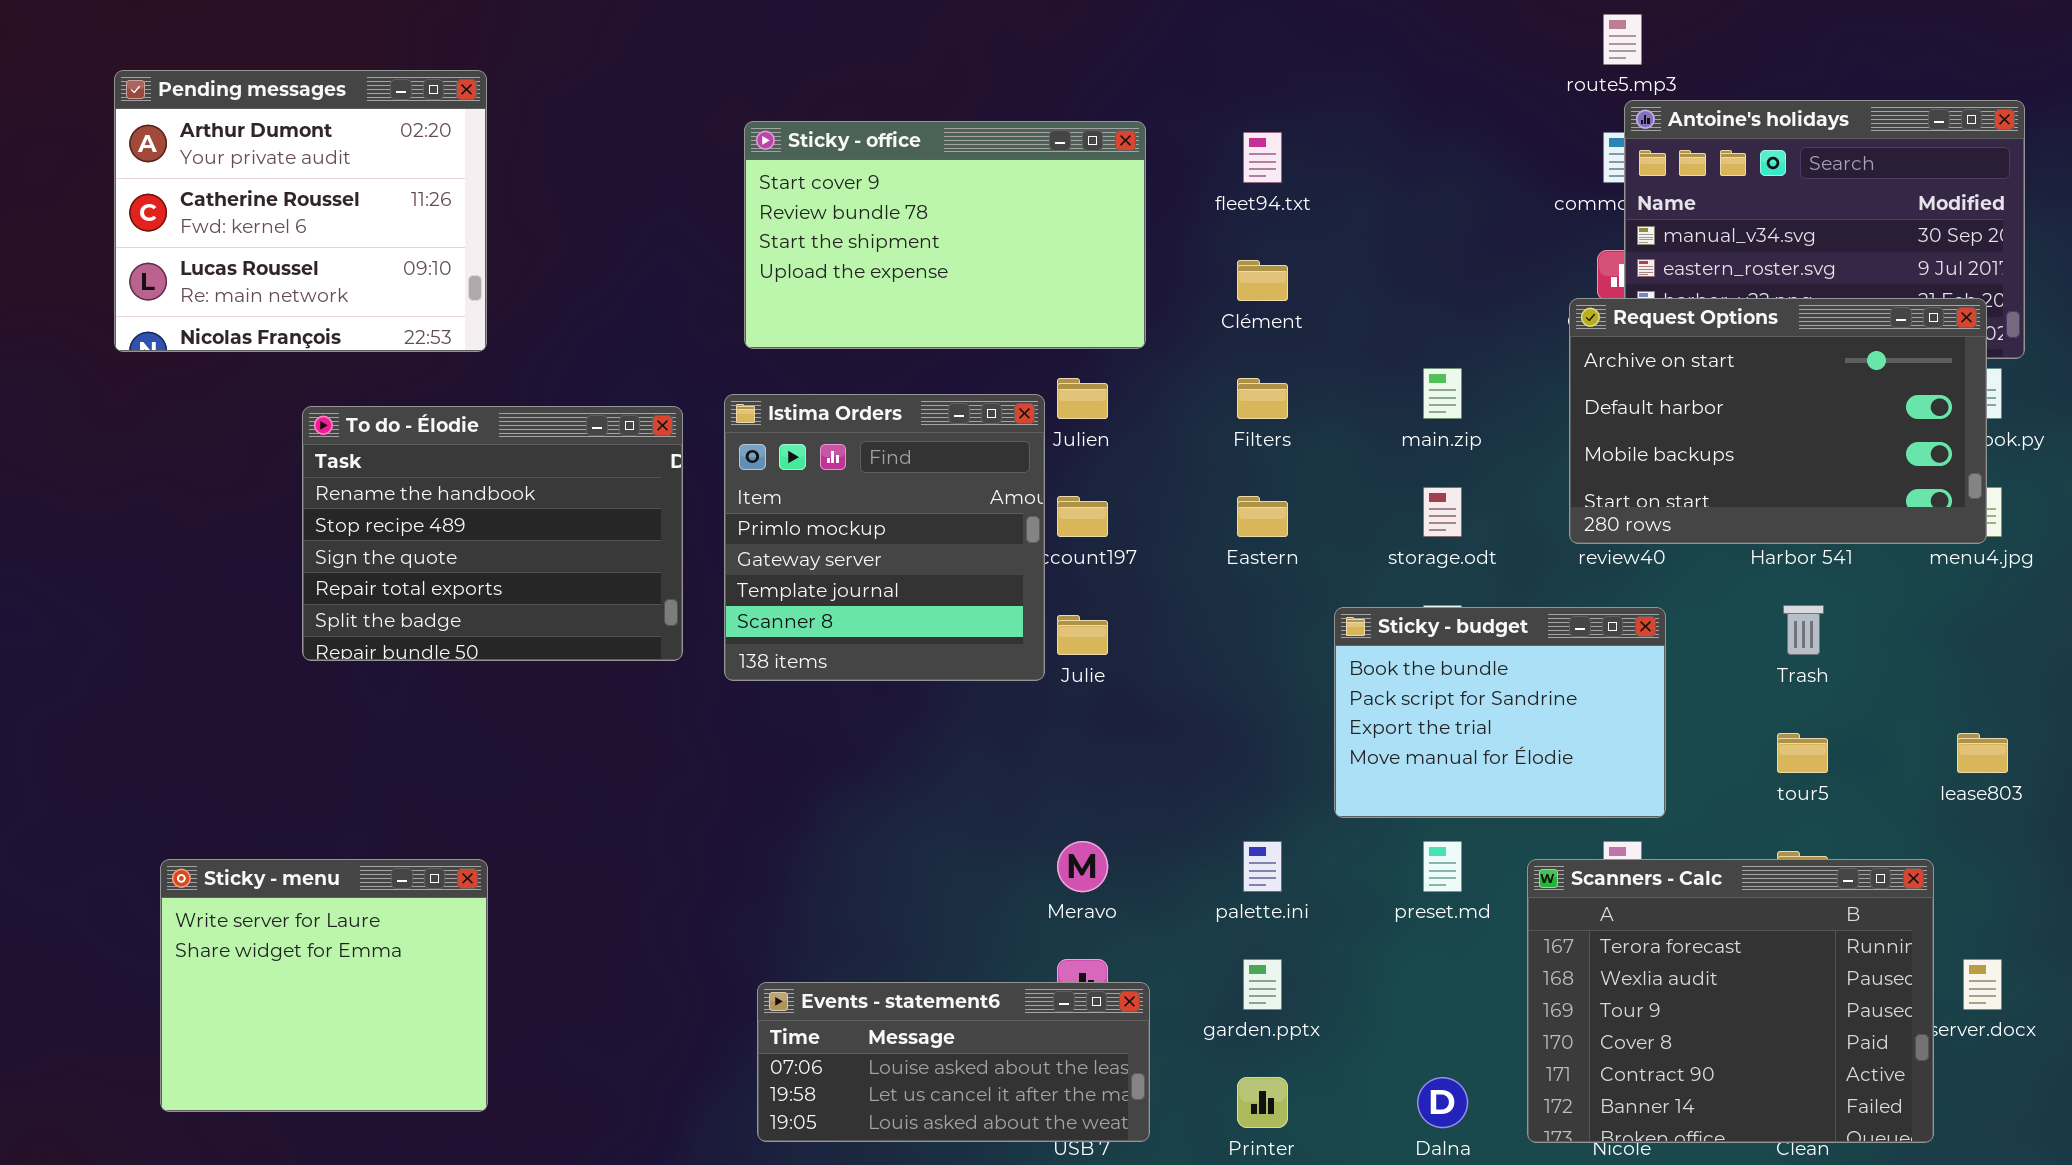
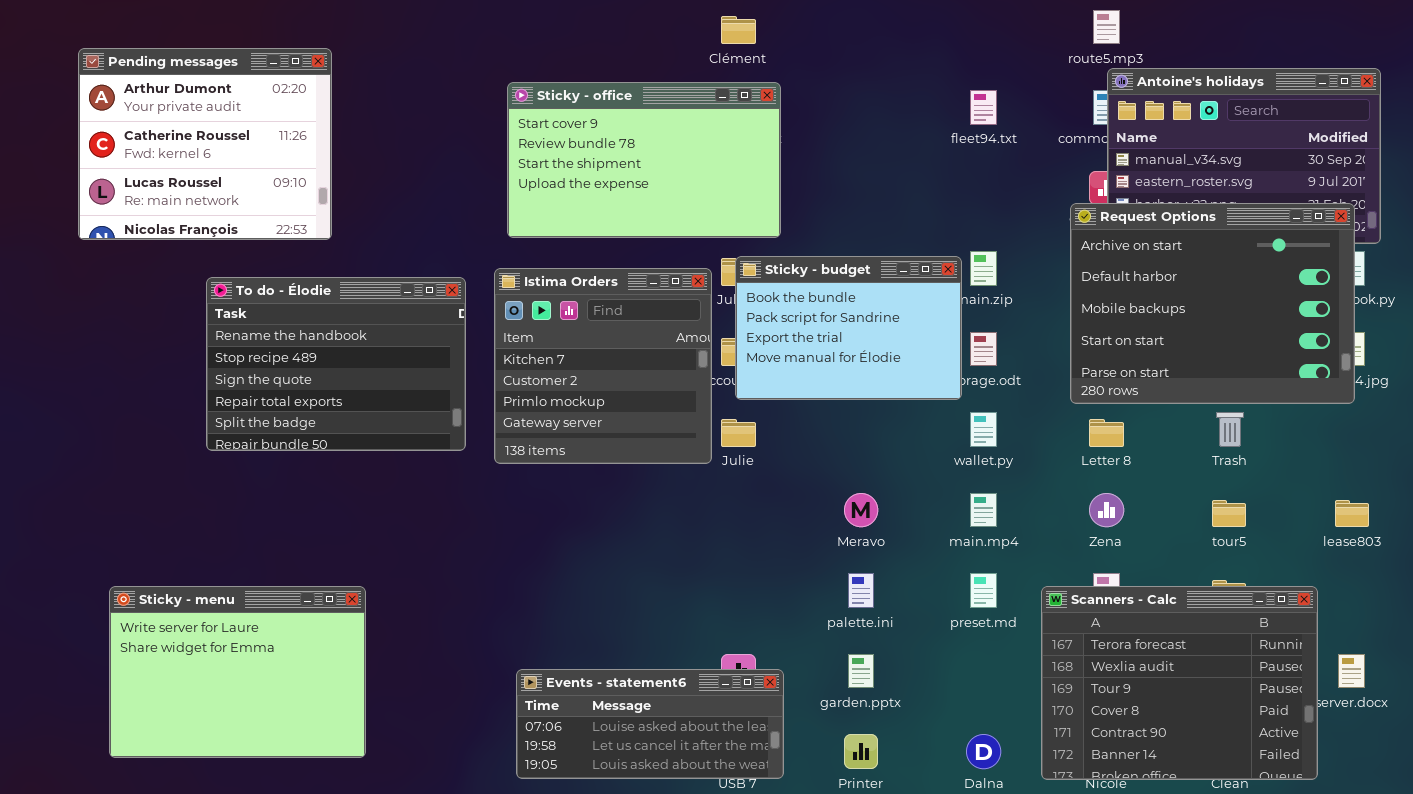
fleet94.txt: [1243,132,1282,183] -> [970,90,997,125], moved
Clément: [1237,260,1288,301] -> [721,16,756,44], moved
Request Options: [1569,298,1987,544] -> [1070,203,1355,404], resized
Istima Orders: [724,394,1045,681] -> [494,268,712,464], scrolled up 2 rows
Sticky - budget: [1334,607,1666,818] -> [735,256,962,400], moved
Meravo: [1057,841,1108,892] -> [844,493,878,527], moved
Sticky - menu: [160,859,488,1112] -> [109,586,366,758], resized

